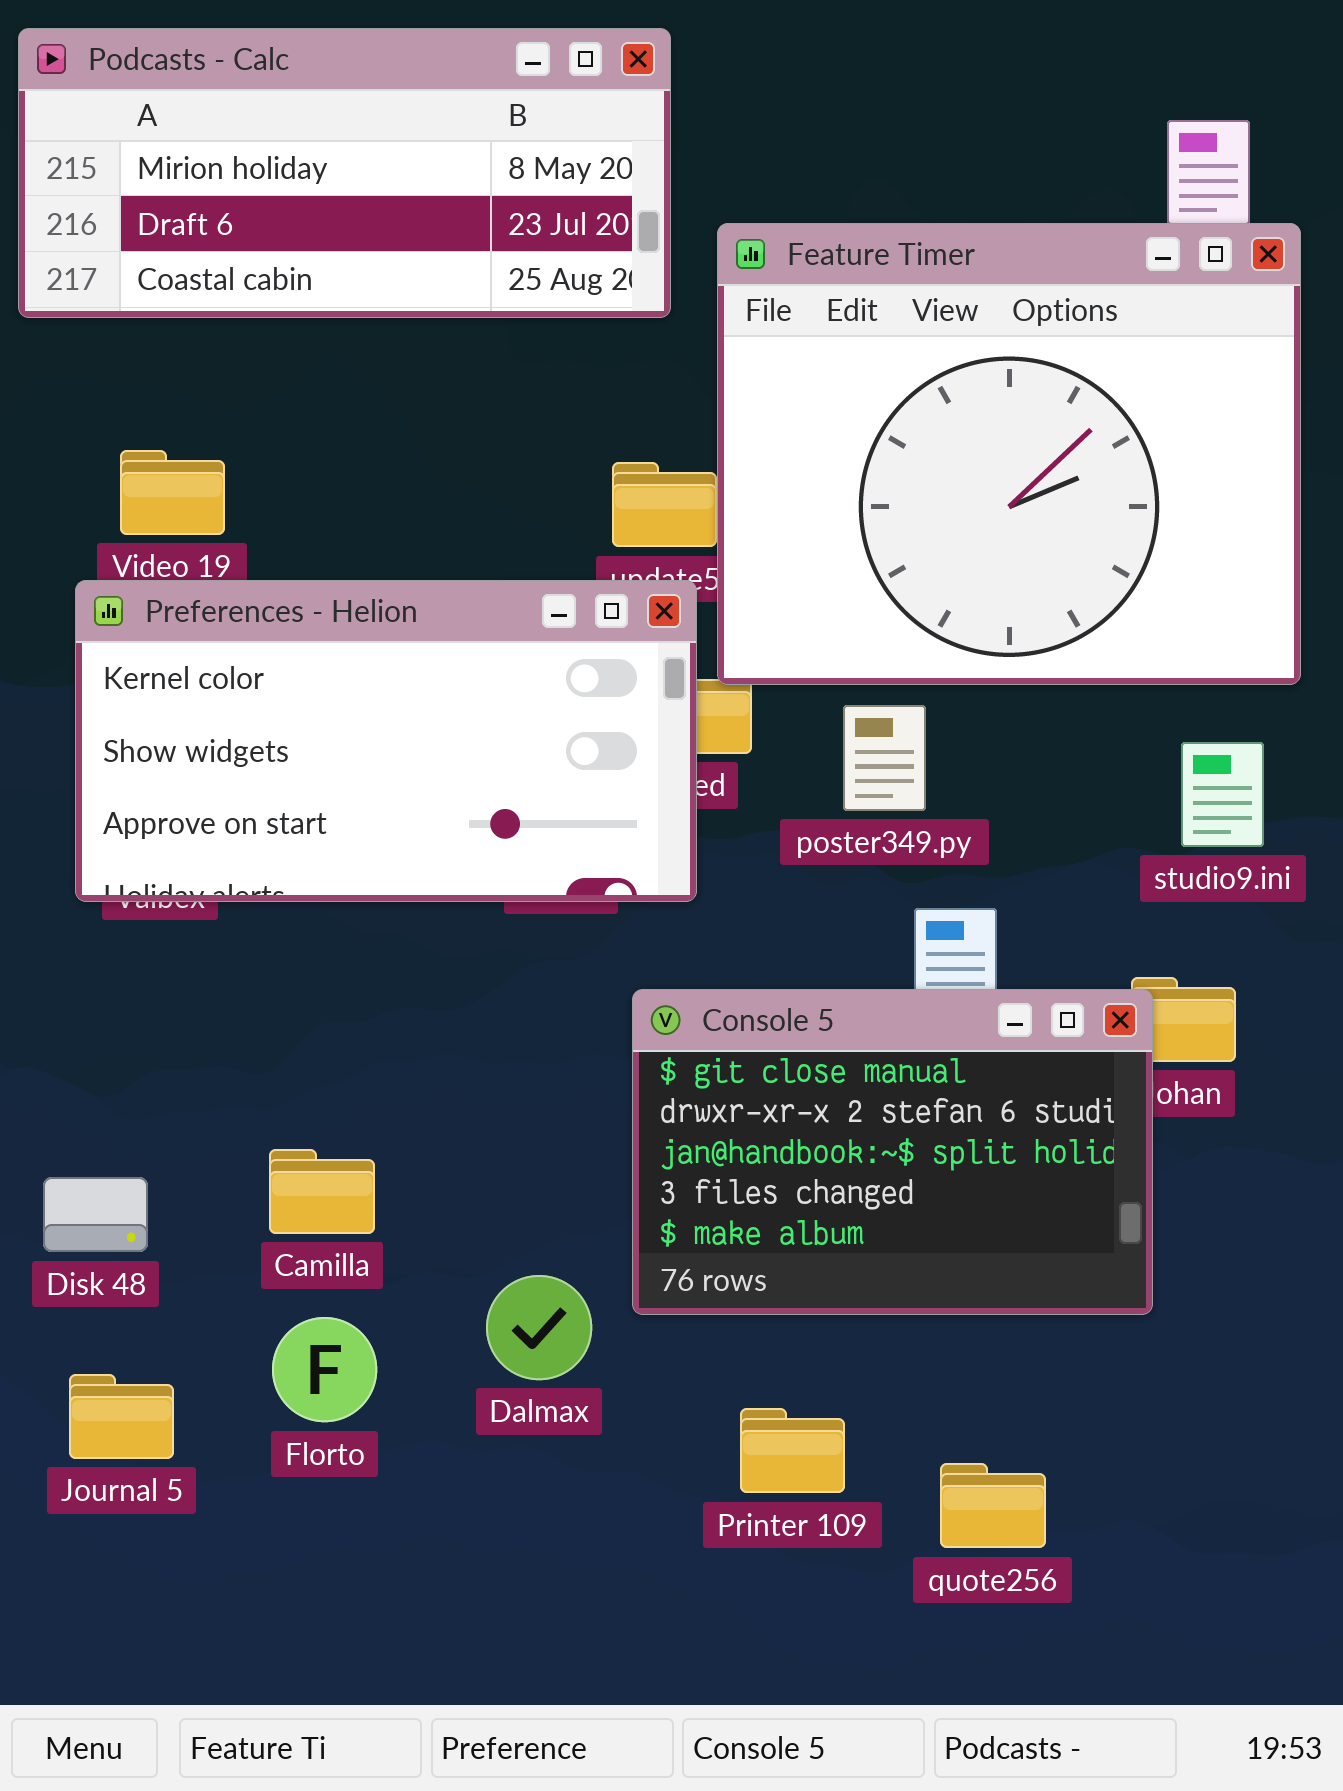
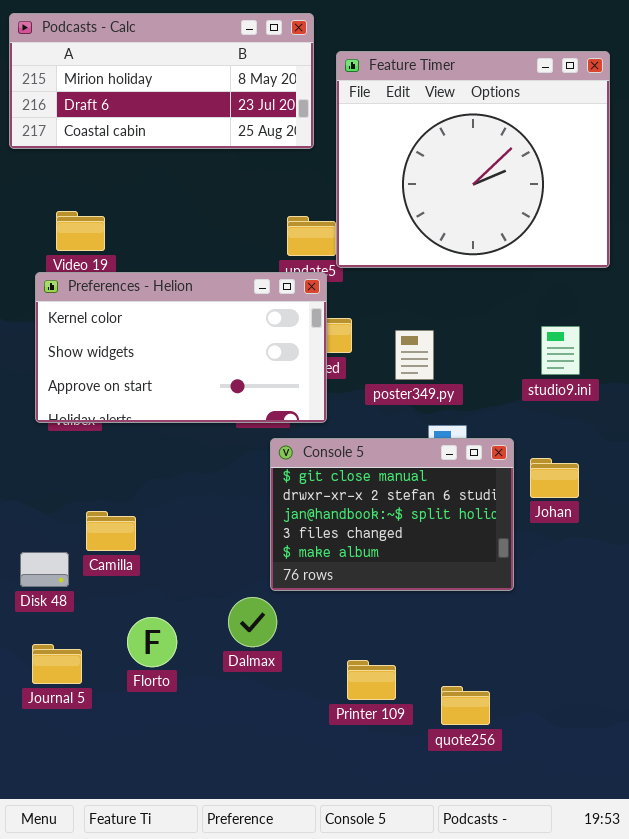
Feature Timer: [717,223,1301,685] -> [336,51,610,268], moved
studio9.ini: [1181,742,1264,847] -> [541,326,580,375], moved
Console 5: [632,989,1153,1315] -> [270,438,514,591], moved
Camilla: [269,1149,375,1234] -> [86,511,136,551], moved

